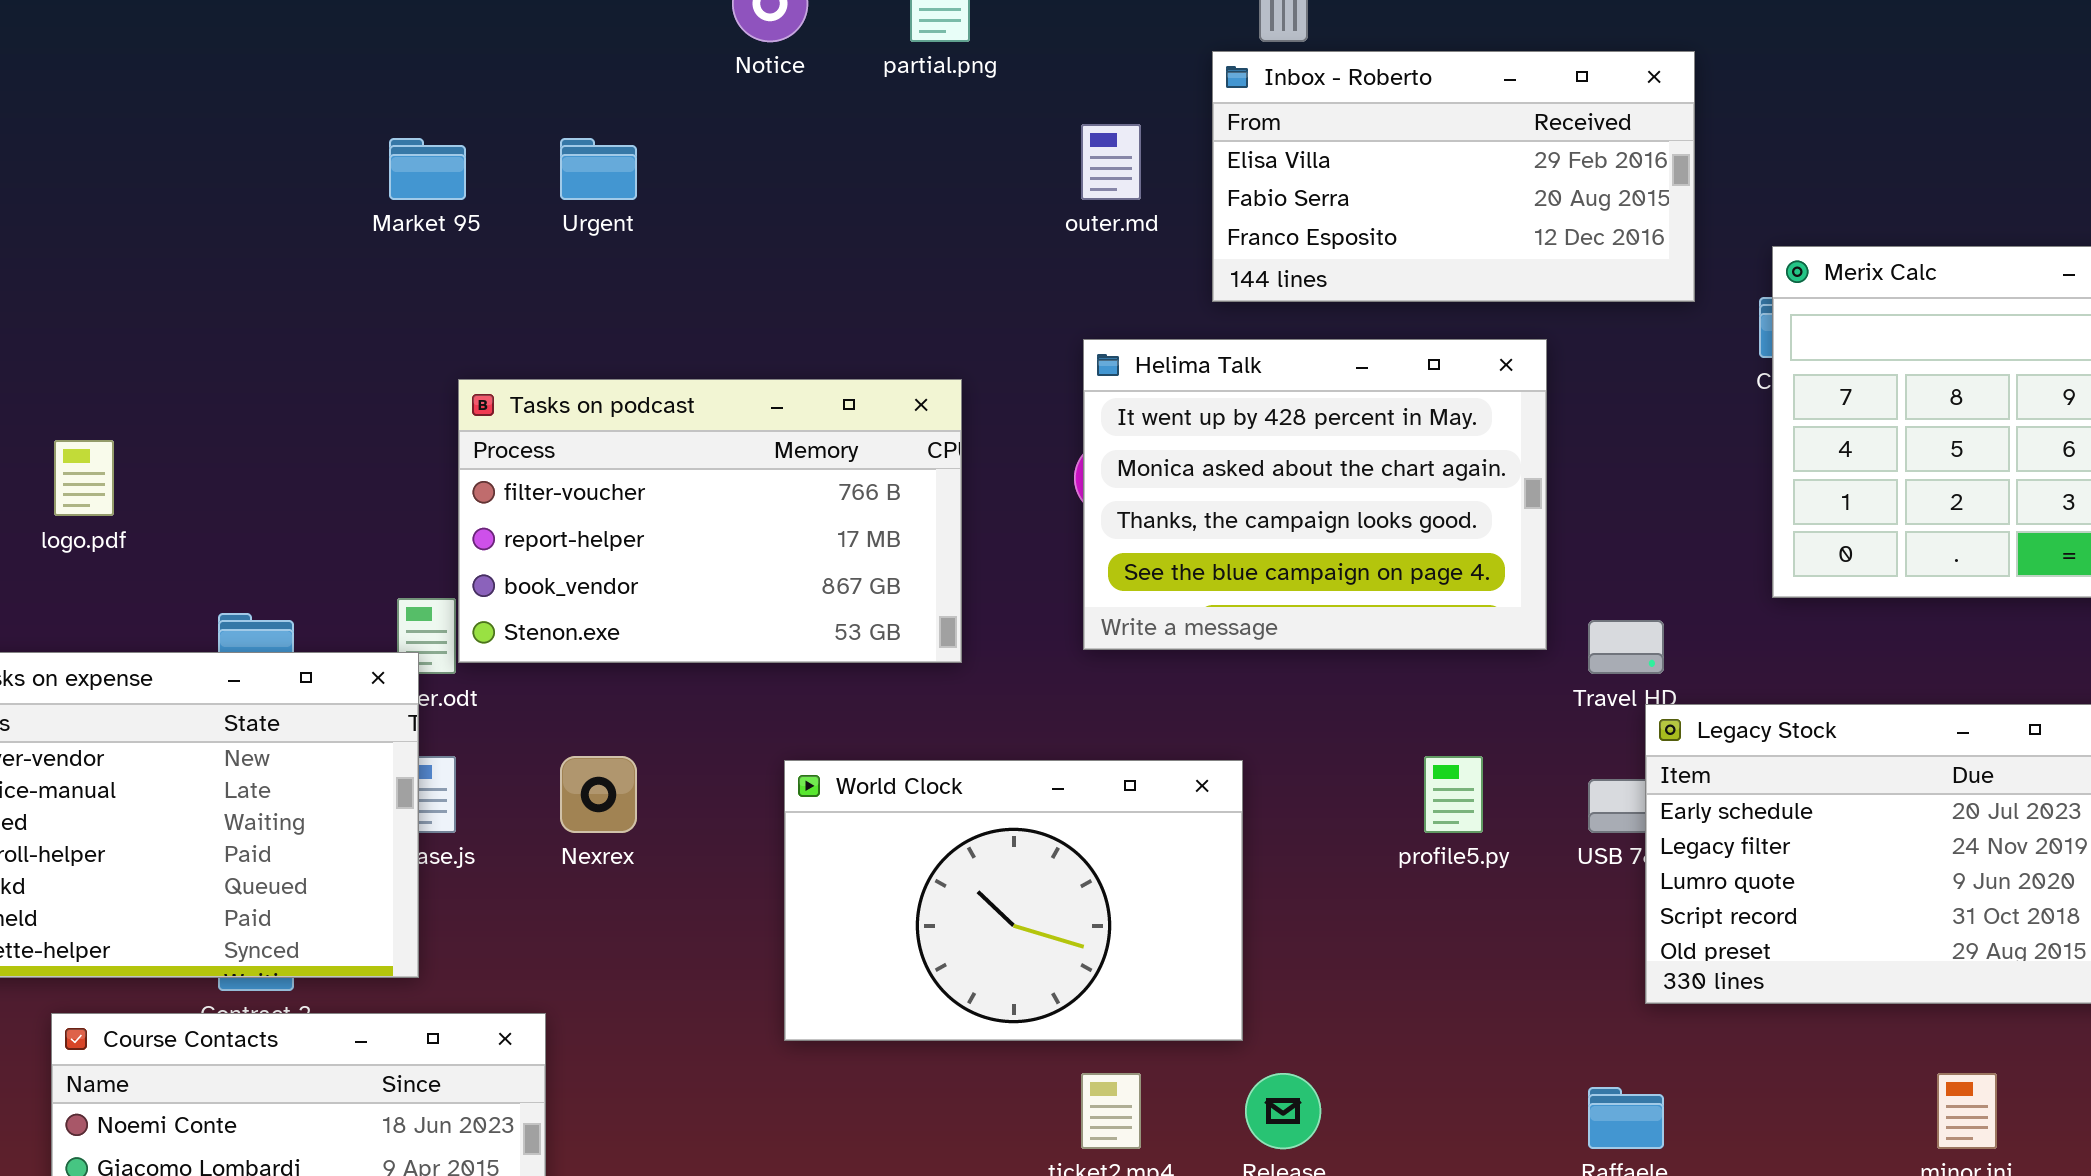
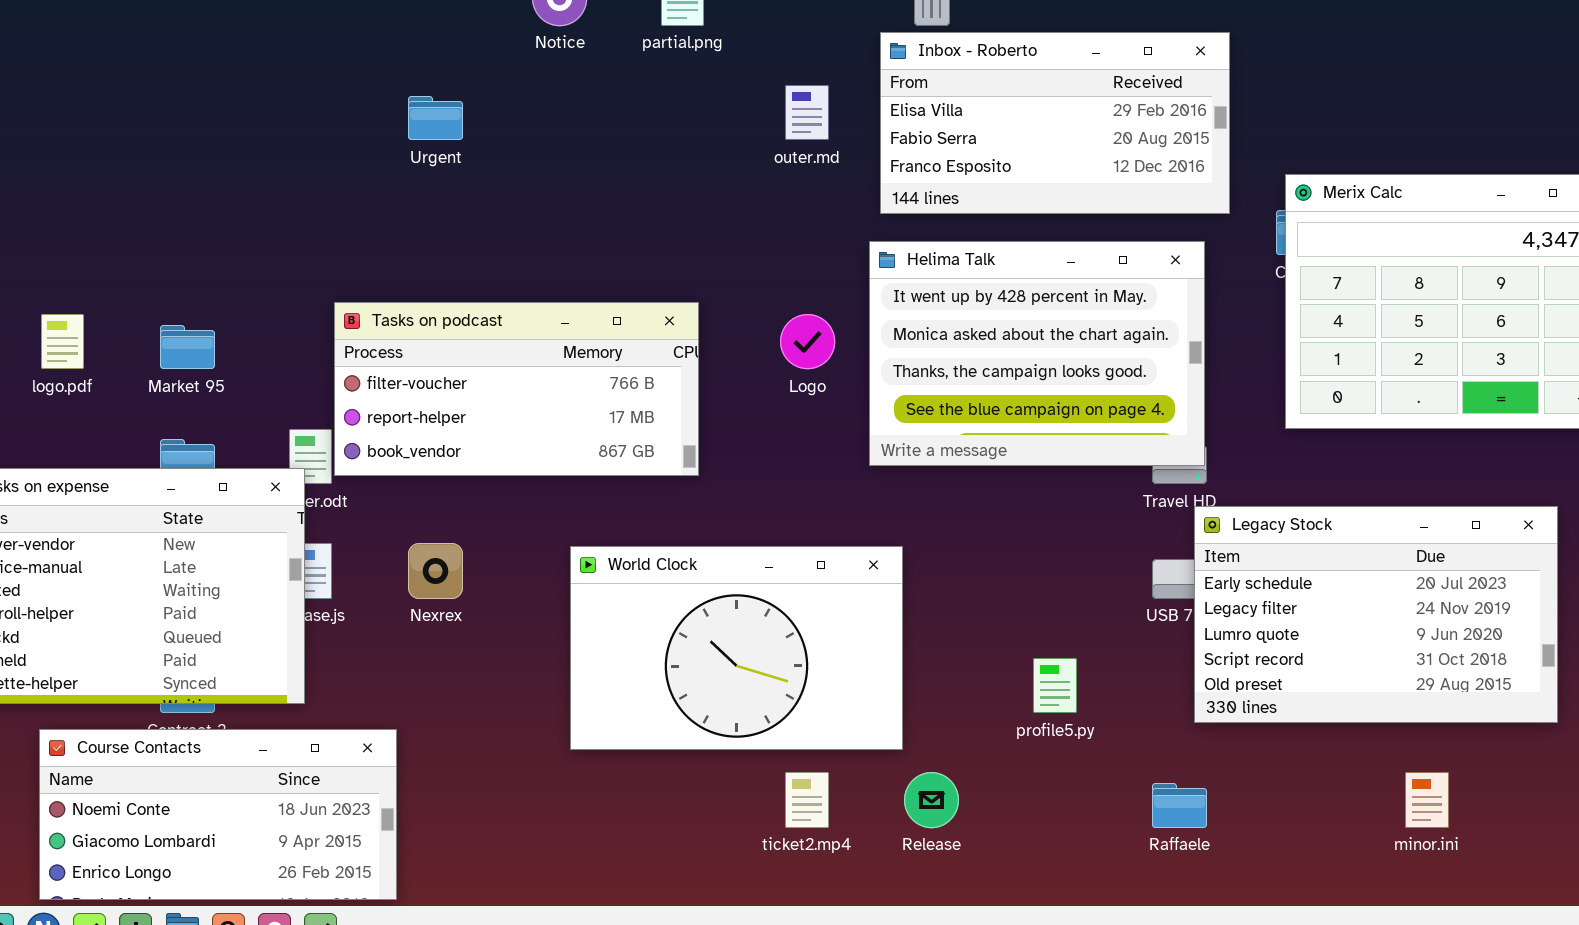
Market 95: [389,138,466,200] -> [160,325,215,369], moved
Helima Talk: [1083,339,1547,650] -> [869,241,1205,466], moved
Tasks on podcast: [458,379,962,663] -> [334,302,699,476], resized
profile5.py: [1424,756,1483,833] -> [1033,658,1077,713], moved

